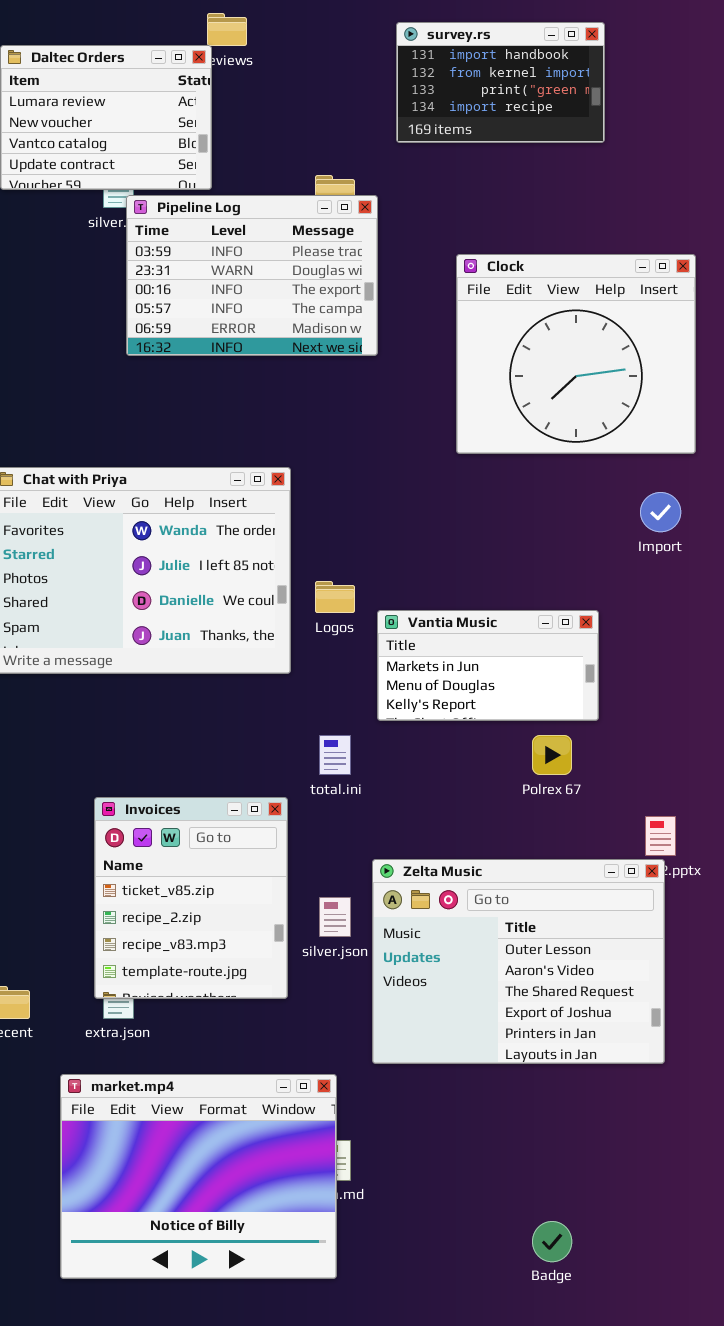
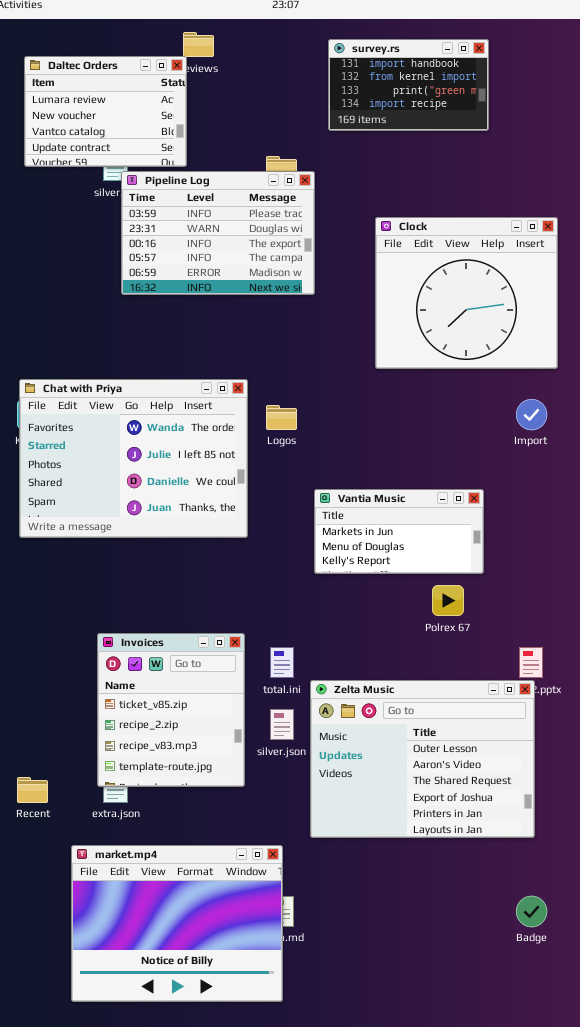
Logos: [315,581,355,613] -> [266,405,297,430], moved
total.ini: [319,735,351,775] -> [270,647,294,678], moved
Badge: [532,1221,572,1262] -> [516,896,547,927], moved

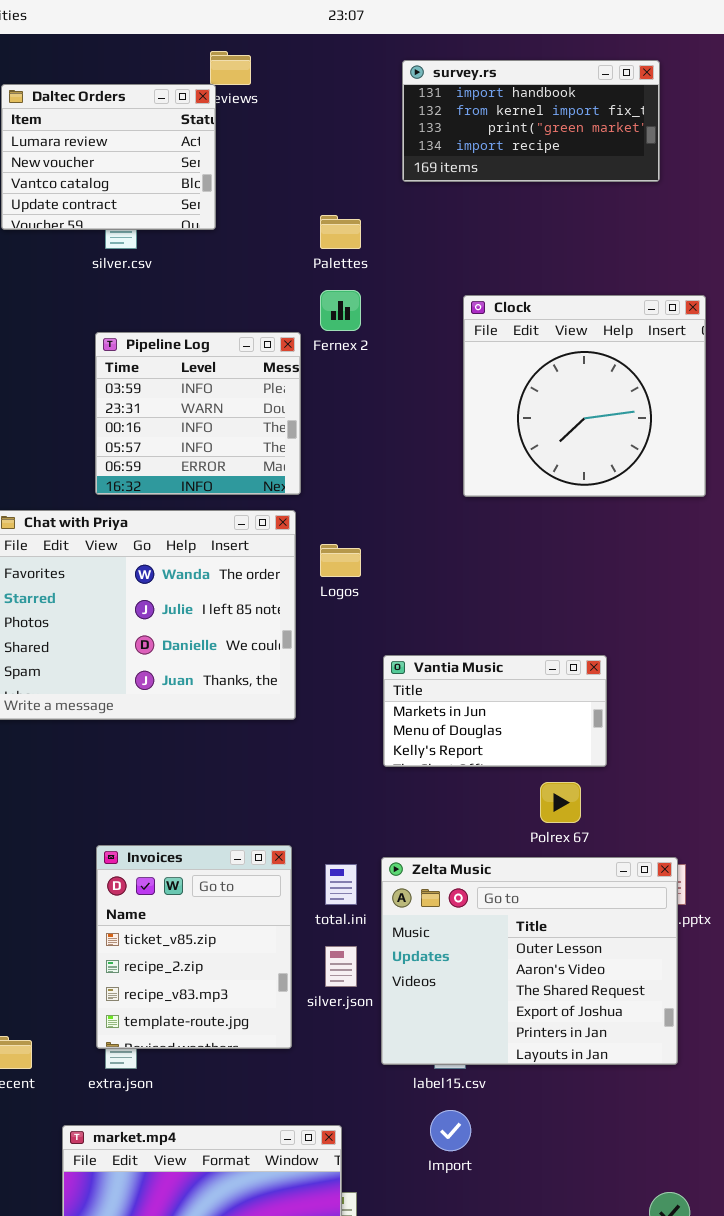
survey.rs: [328,39,489,131] -> [402,60,660,182], resized
Pipeline Log: [121,171,315,295] -> [95,332,301,495], moved, resized
Import: [516,399,547,430] -> [430,1110,471,1151], moved
Zelta Music: [310,680,535,838] -> [381,857,678,1065], moved

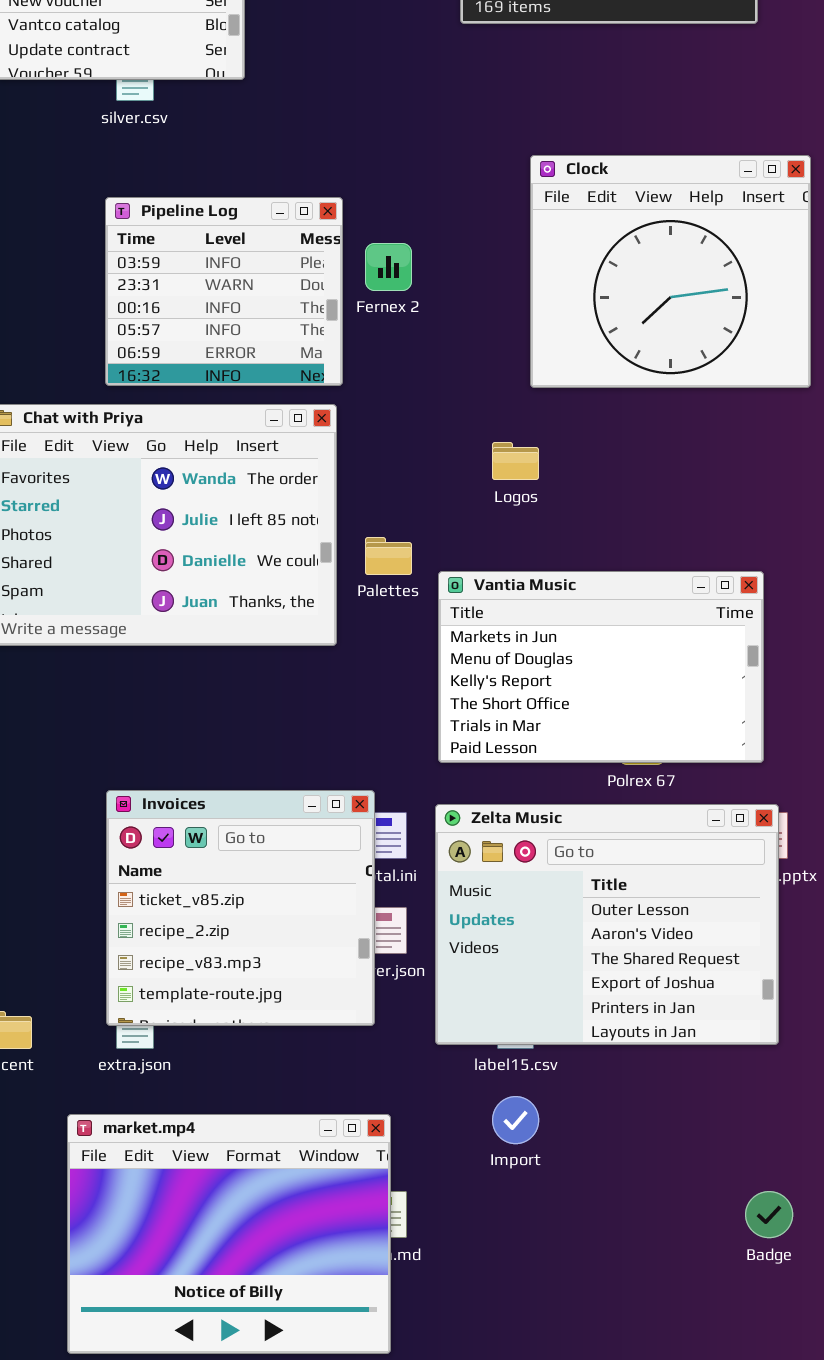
Palettes: [320,215,361,249] -> [365,537,412,575], moved
Fernex 2: [320,290,361,331] -> [365,243,412,291], moved
Logos: [320,544,361,577] -> [492,442,539,480], moved
Vantia Music: [383,655,607,767] -> [438,571,764,763], resized
Invoices: [96,845,292,1049] -> [106,790,375,1026], resized

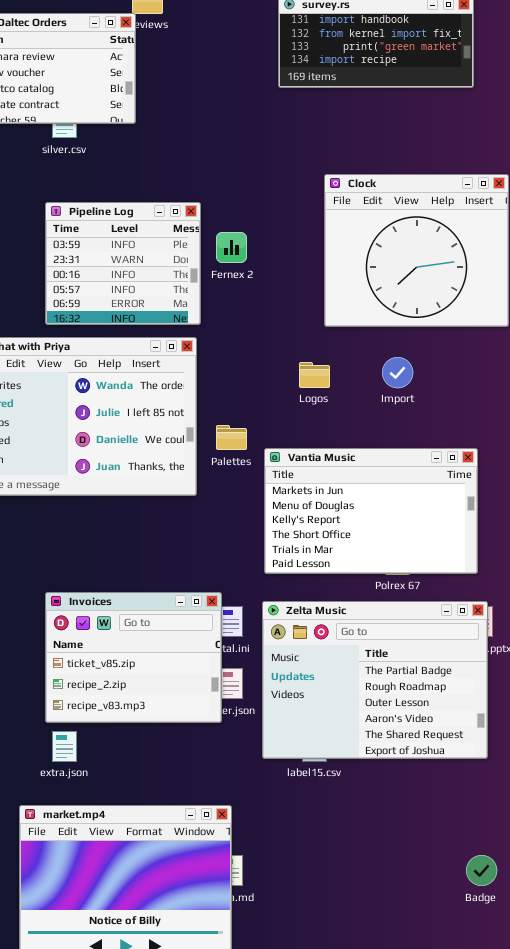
Invoices: [106,790,375,1026] -> [45,592,222,723], resized
Zelta Music: [435,804,779,1045] -> [262,601,488,759], scrolled up 2 rows
Import: [492,1096,539,1144] -> [382,357,413,388], moved

